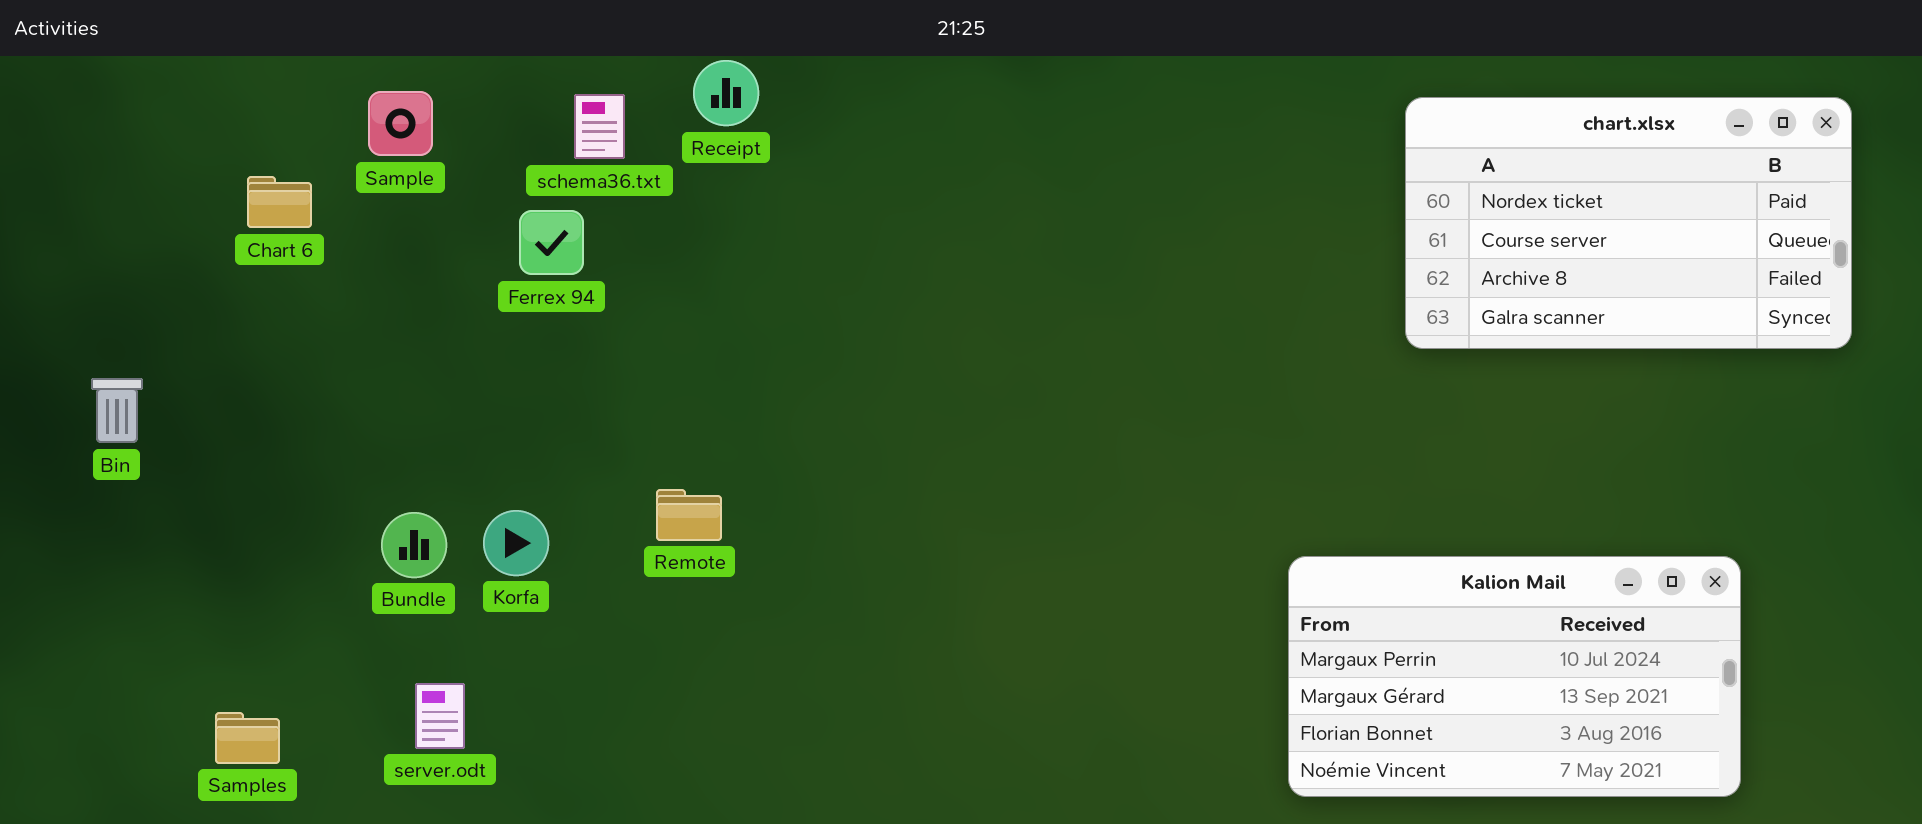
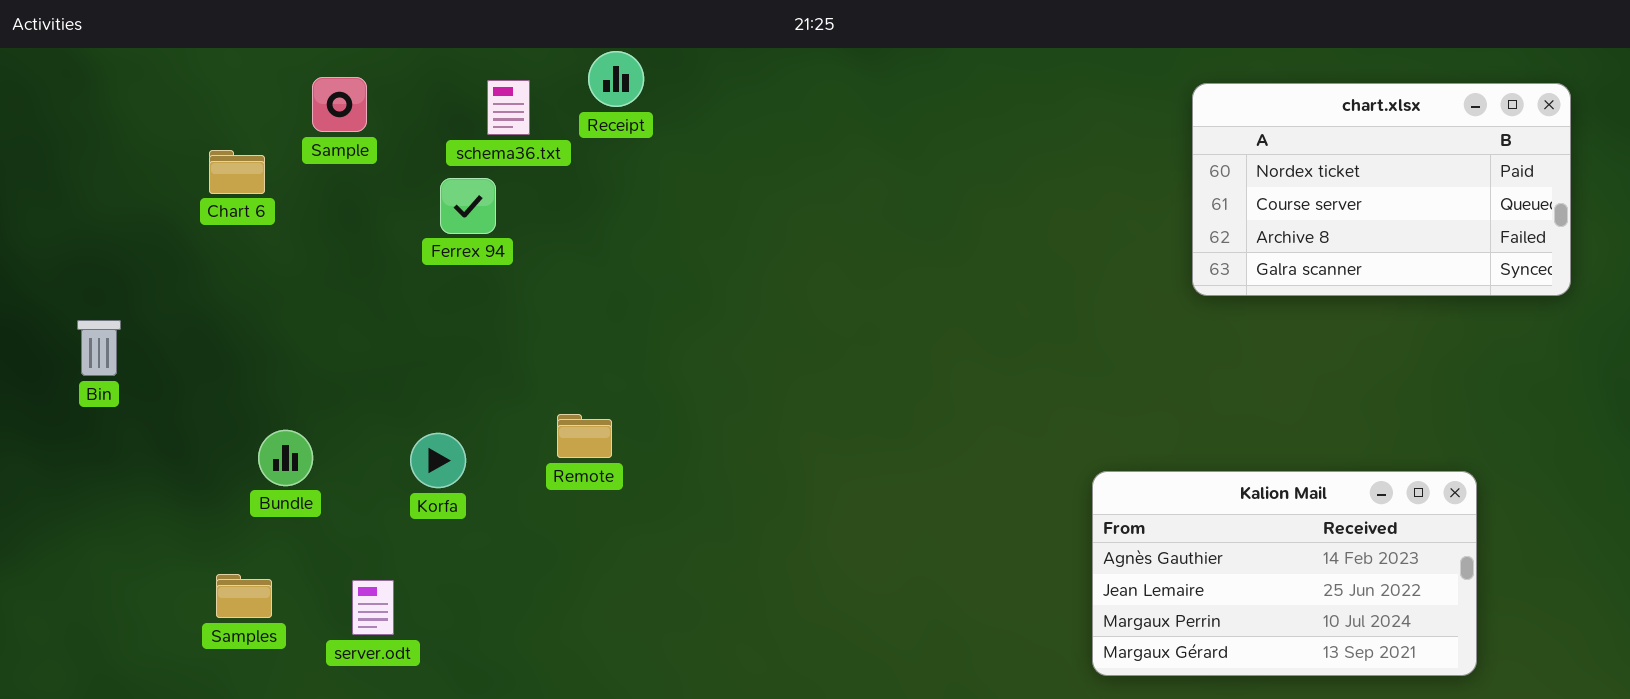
Bundle: [381,512,447,578] -> [258,430,313,486], moved
Kalion Mail: [1288,556,1741,797] -> [1092,471,1477,676], scrolled up 2 rows
Samples: [215,712,280,764] -> [216,574,272,618], moved

